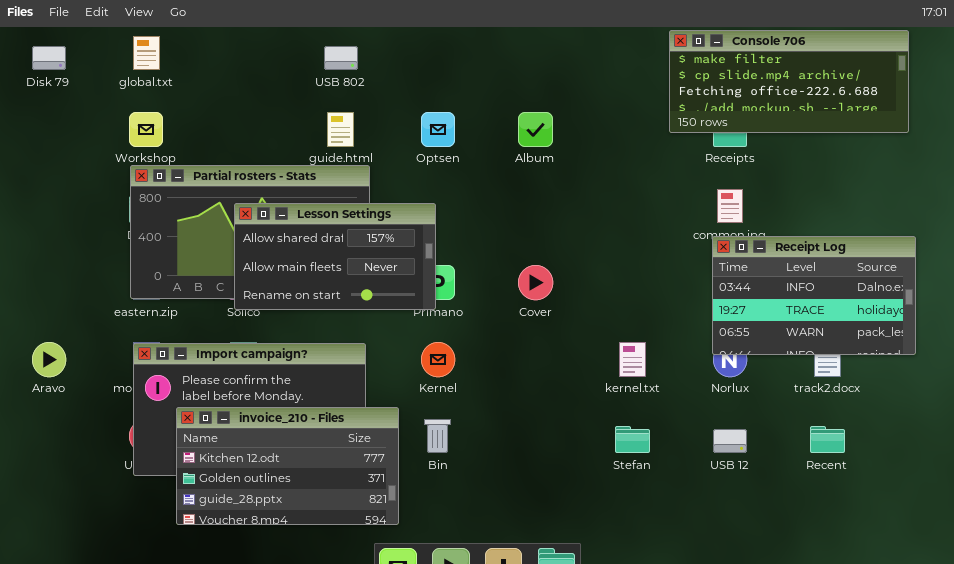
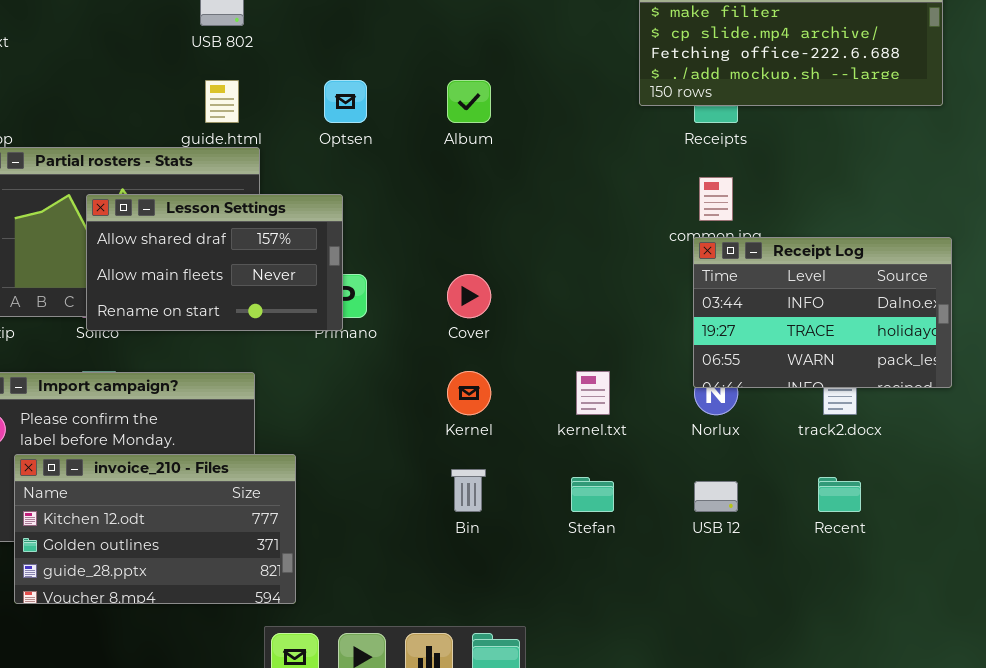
Kernel: [421,342,455,377] -> [447,371,491,415], moved
Bin: [424,419,451,453] -> [451,469,486,512], moved

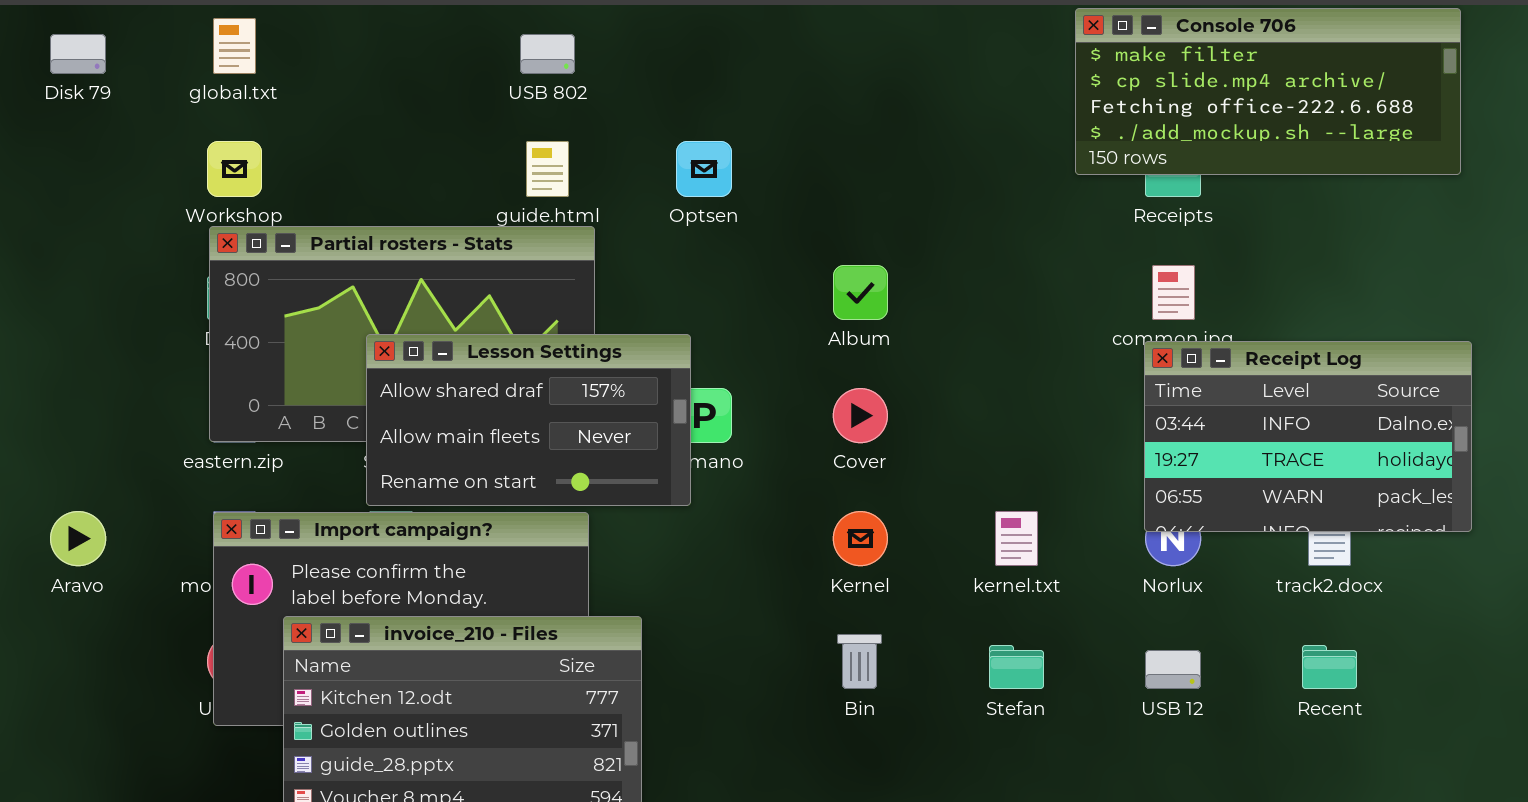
Album: [447,80,491,123] -> [833,265,888,320], moved
Lesson Settings: [86,194,343,331] -> [366,334,691,506], moved

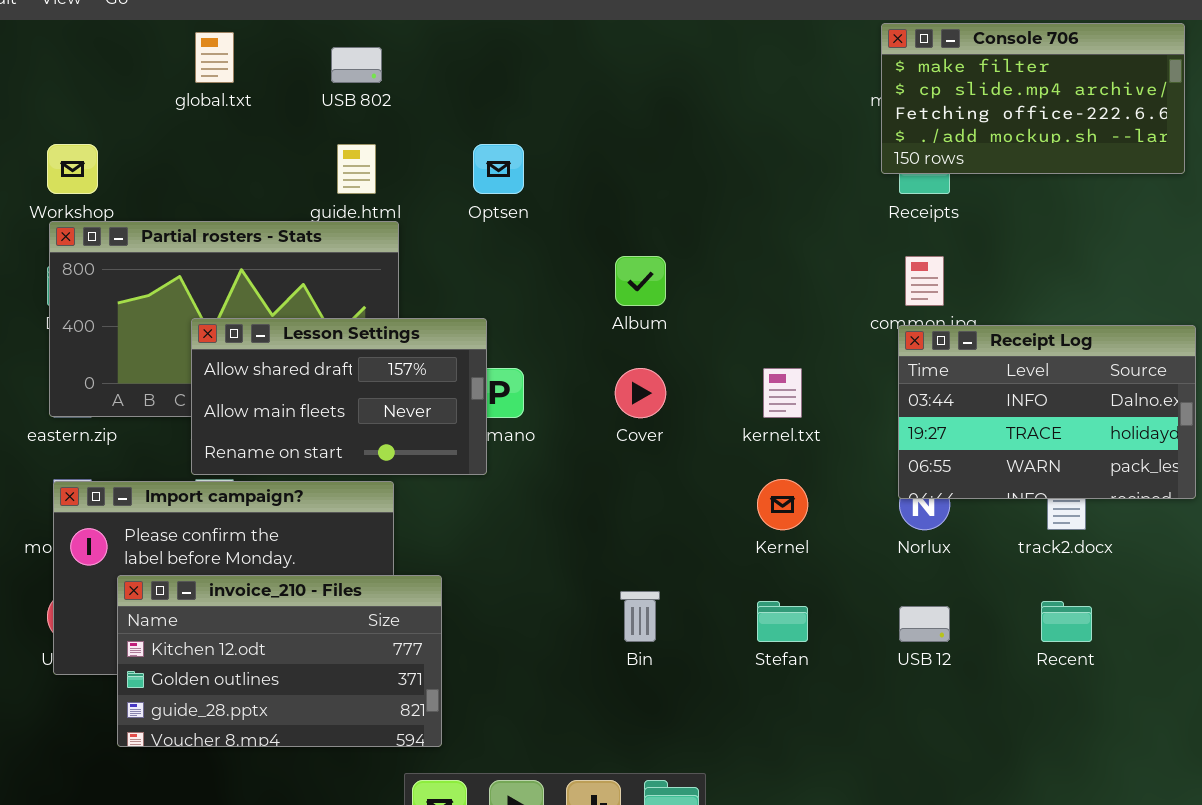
Console 706: [1075,8,1461,175] -> [881,23,1185,174], resized
global.txt: [213,18,256,74] -> [195,32,234,83], moved
Kernel: [833,511,888,566] -> [757,479,808,530], moved
kernel.txt: [995,511,1038,566] -> [763,368,802,418], moved

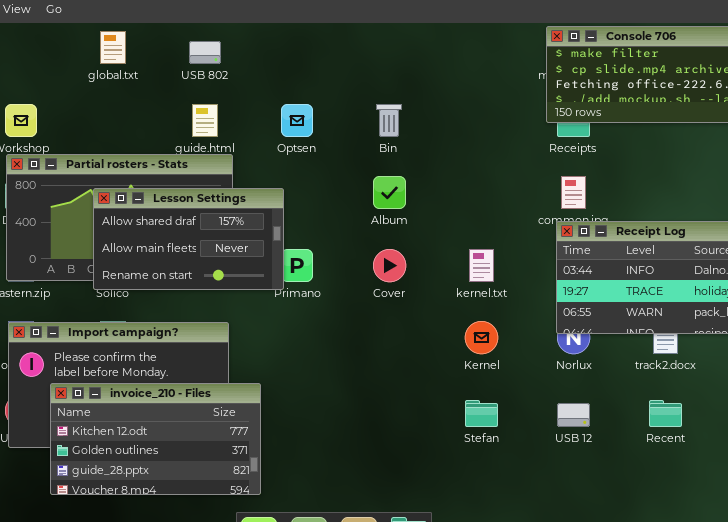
Lesson Settings: [191,318,487,475] -> [93,188,284,290], moved
Bin: [620,591,660,642] -> [376,104,402,137], moved

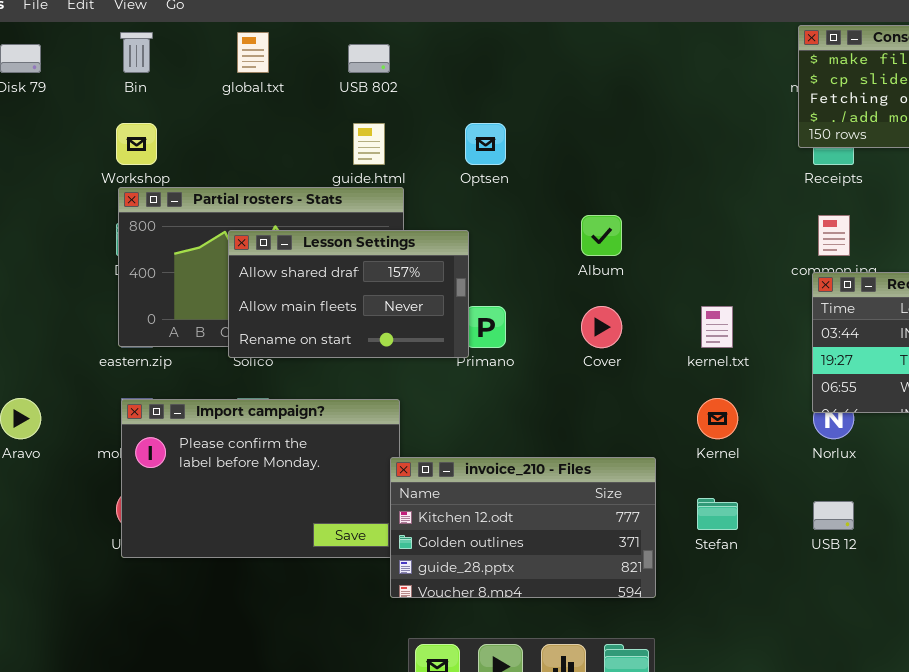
Bin: [376,104,402,137] -> [120,32,153,73], moved
invoice_210 - Files: [50,383,261,495] -> [390,457,656,598], moved

